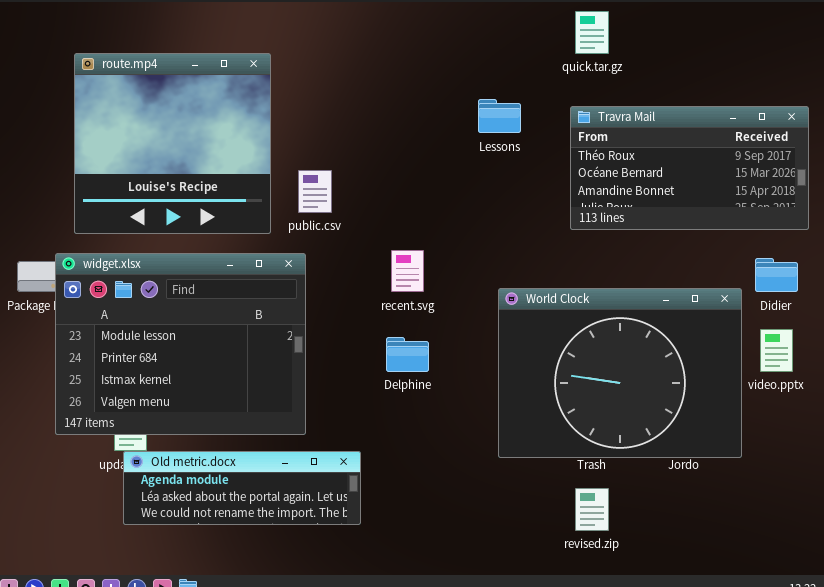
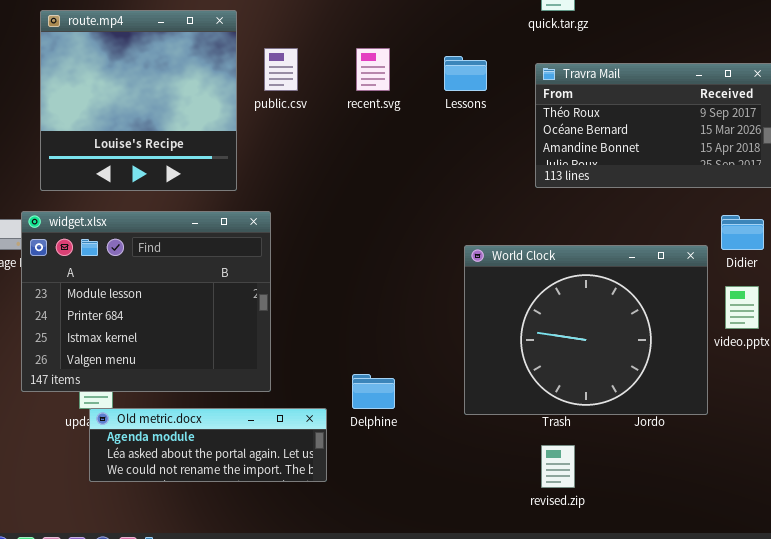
public.csv: [298,170,332,213] -> [264,48,298,91], moved
recent.svg: [391,250,424,292] -> [356,48,390,91], moved
Delphine: [386,337,429,372] -> [352,374,395,409], moved

